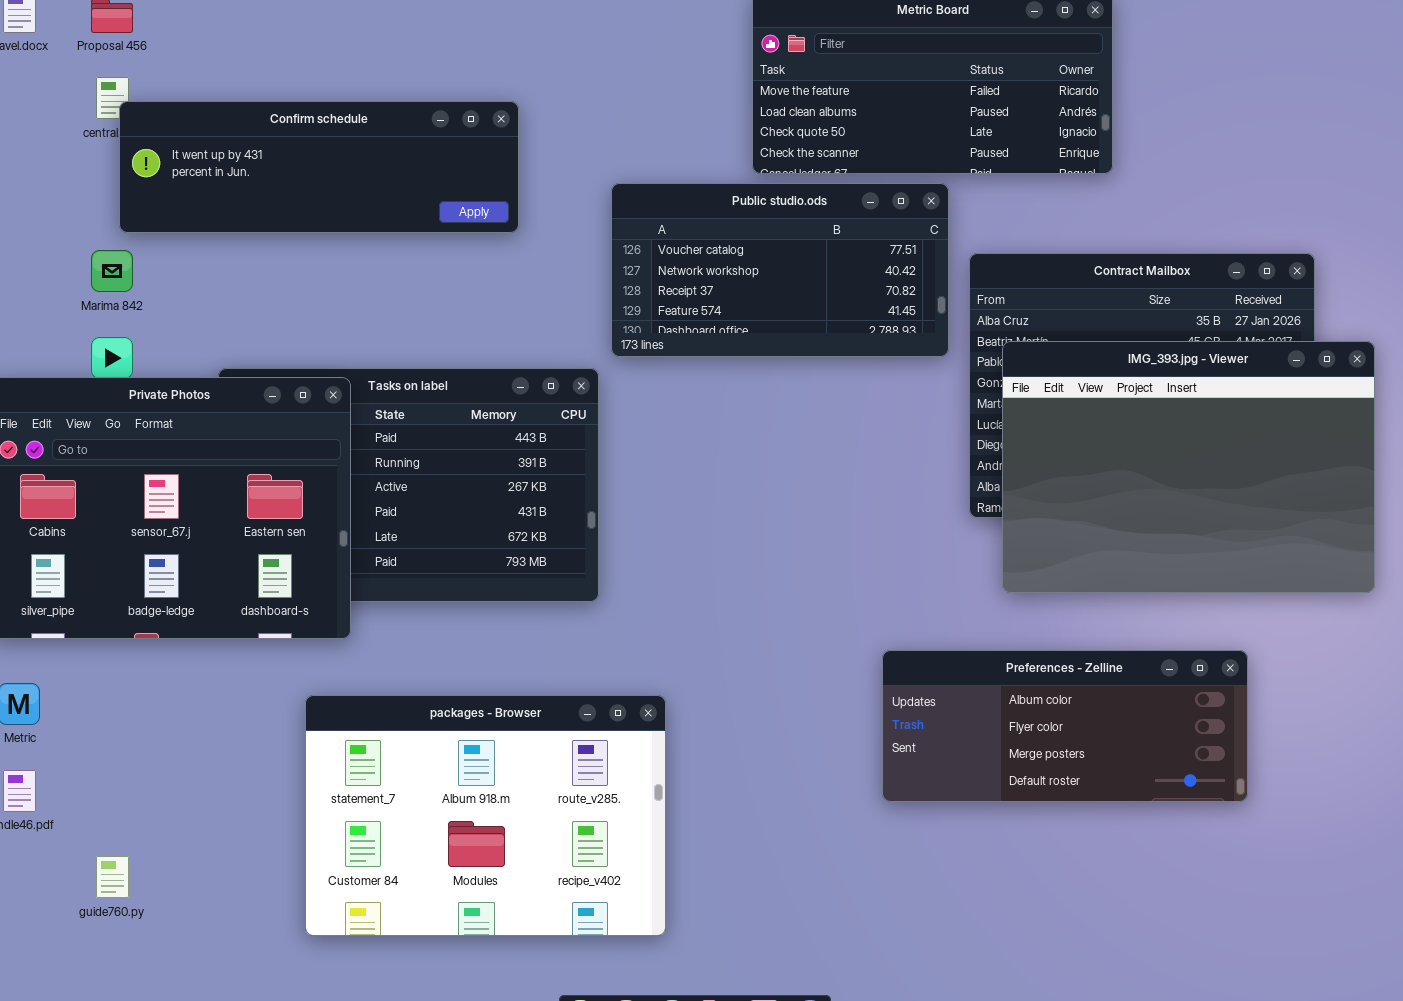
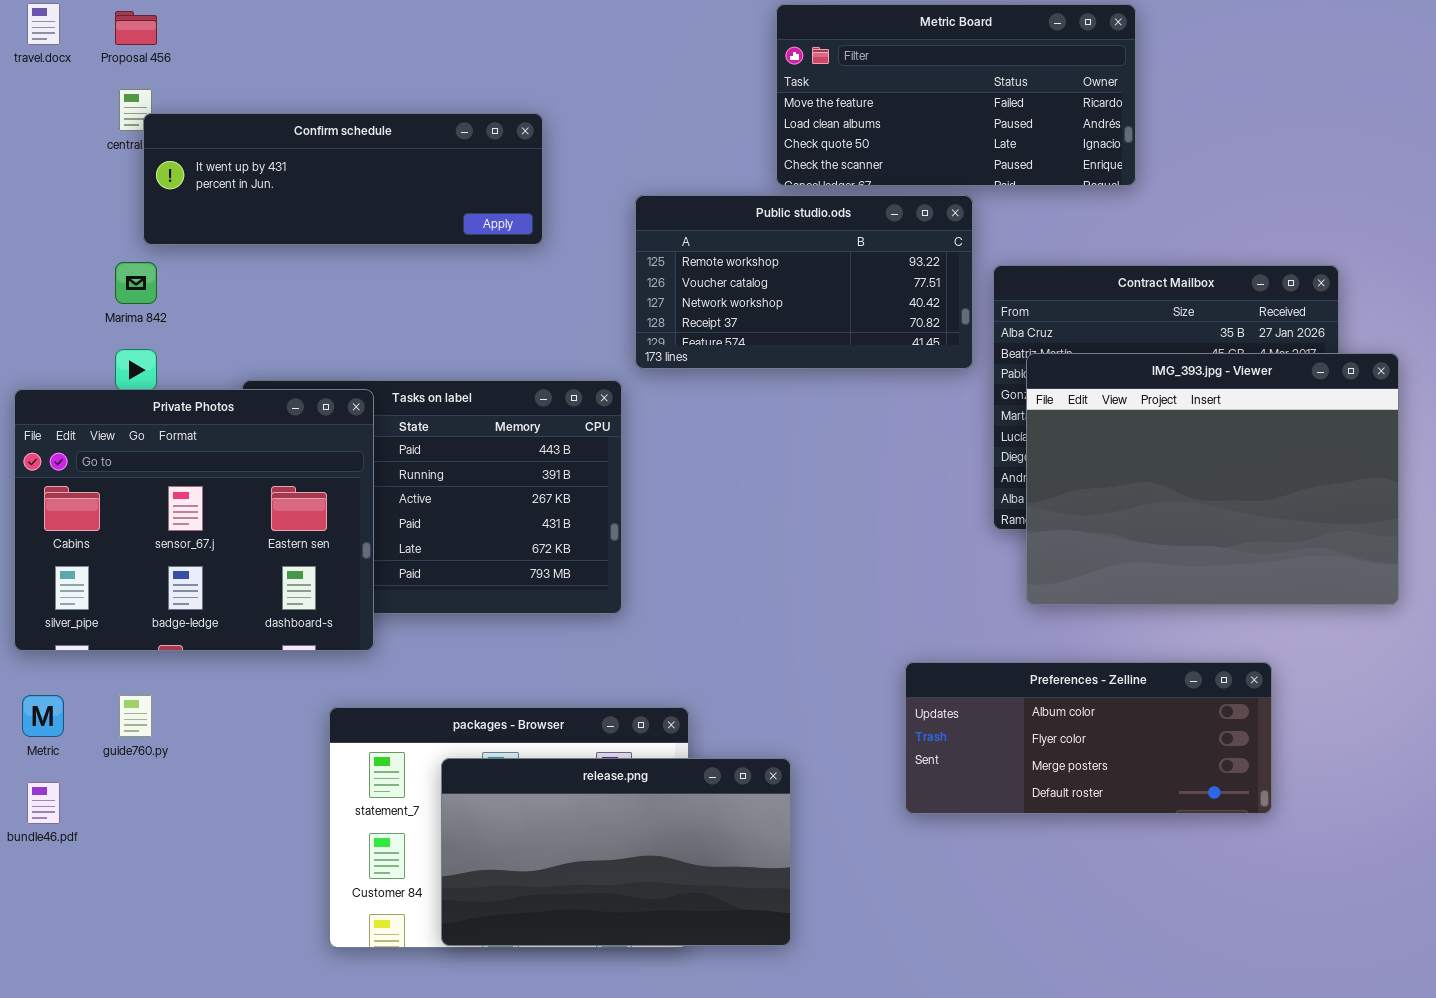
Public studio.ods: [611,183,949,357] -> [635,195,973,369], scrolled up 1 row
release.png: none -> [441,758,791,946], opened
guide760.py: [96,856,129,898] -> [119,695,152,737], moved

